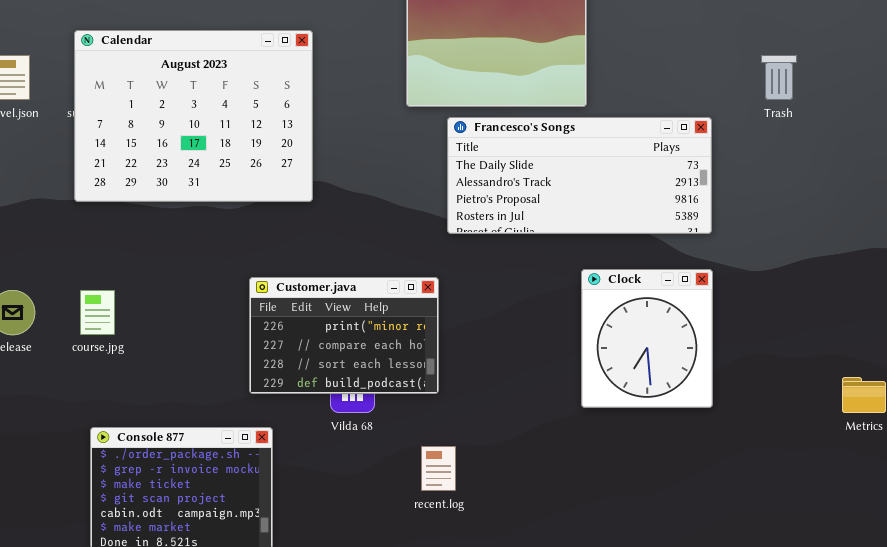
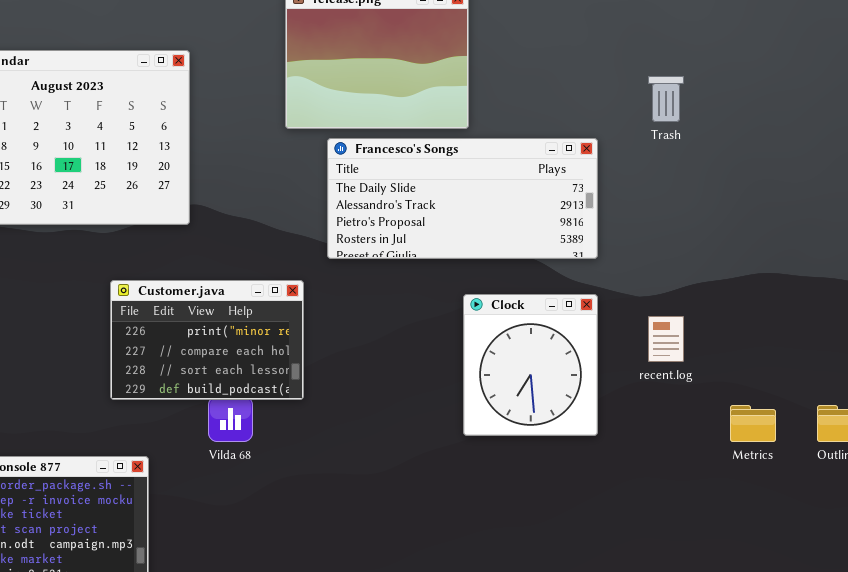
Customer.java: [249,277,439,394] -> [110,280,304,400], moved
recent.log: [421,446,456,491] -> [648,316,684,362], moved

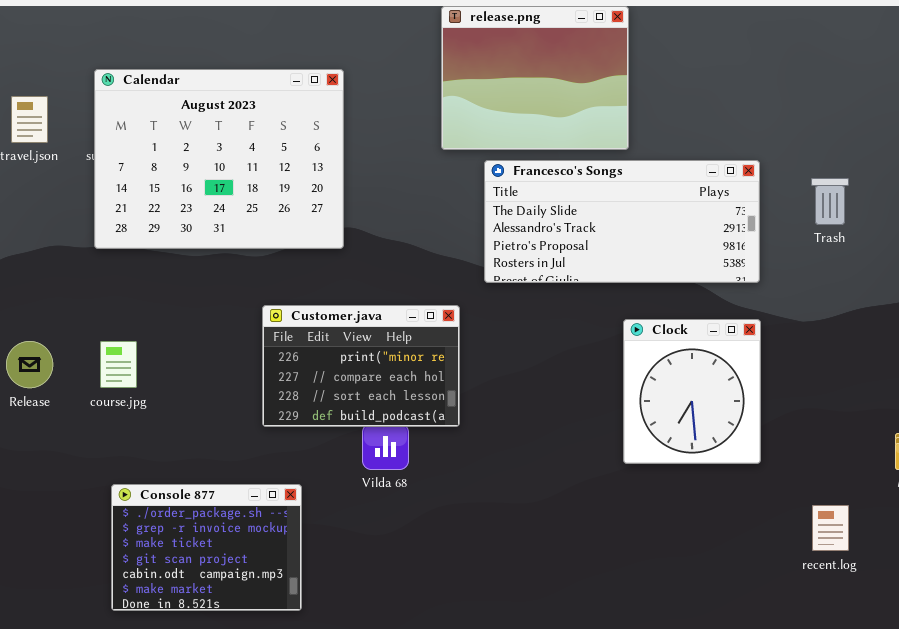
Trash: [648,76,684,122] -> [811,178,849,225], moved
recent.log: [648,316,684,362] -> [812,505,849,551], moved

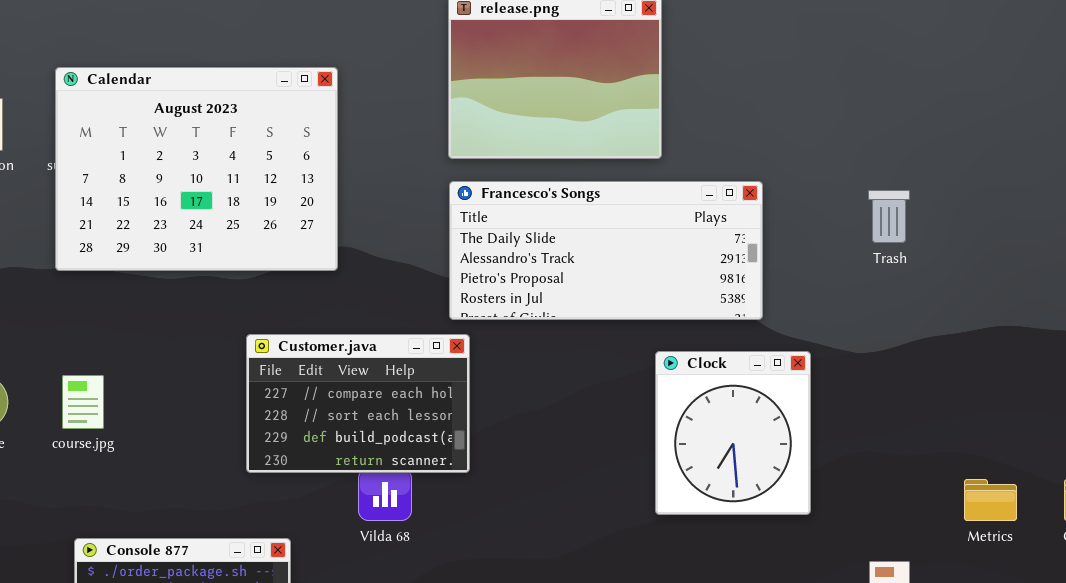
Francesco's Songs: [484,160,760,283] -> [449,181,763,320], moved
Customer.java: [262,305,460,427] -> [246,334,470,473], scrolled down 1 row

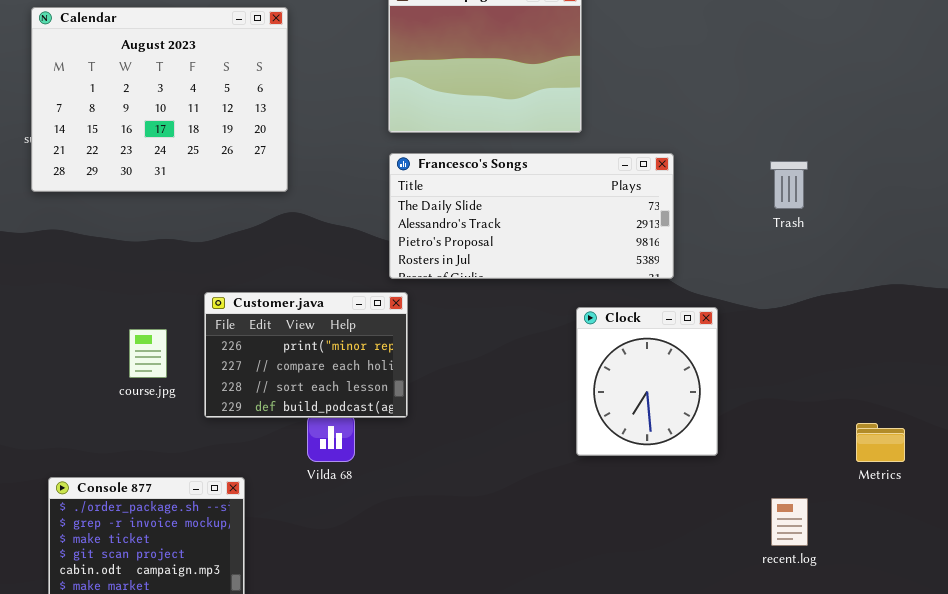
Calendar: [55,67,338,271] -> [31,7,288,192], moved
Customer.java: [246,334,470,473] -> [204,292,408,418], scrolled up 1 row
course.jpg: [62,375,104,429] -> [129,329,167,378], moved

